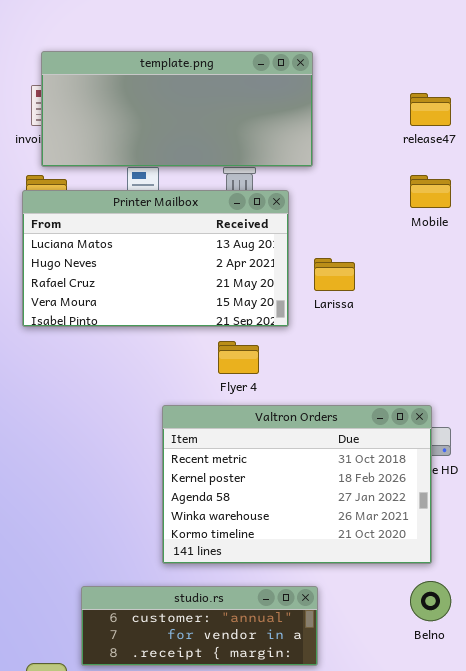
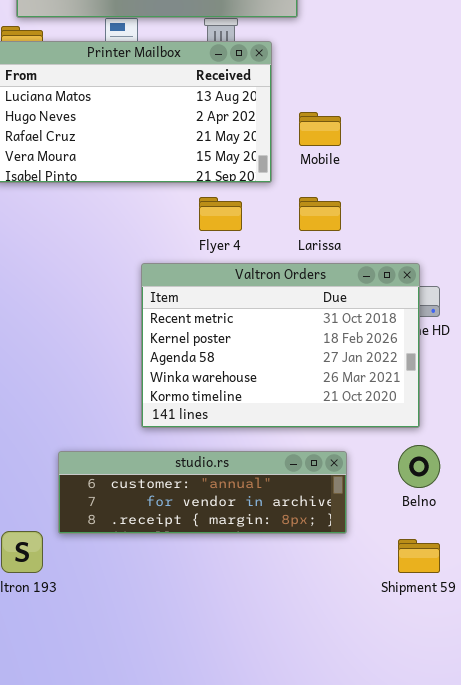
Mobile: [410,175,451,208] -> [299,112,341,146], moved
Larissa: [314,258,355,291] -> [299,197,341,231], moved
studio.rs: [81,586,318,666] -> [58,451,347,534], resized

